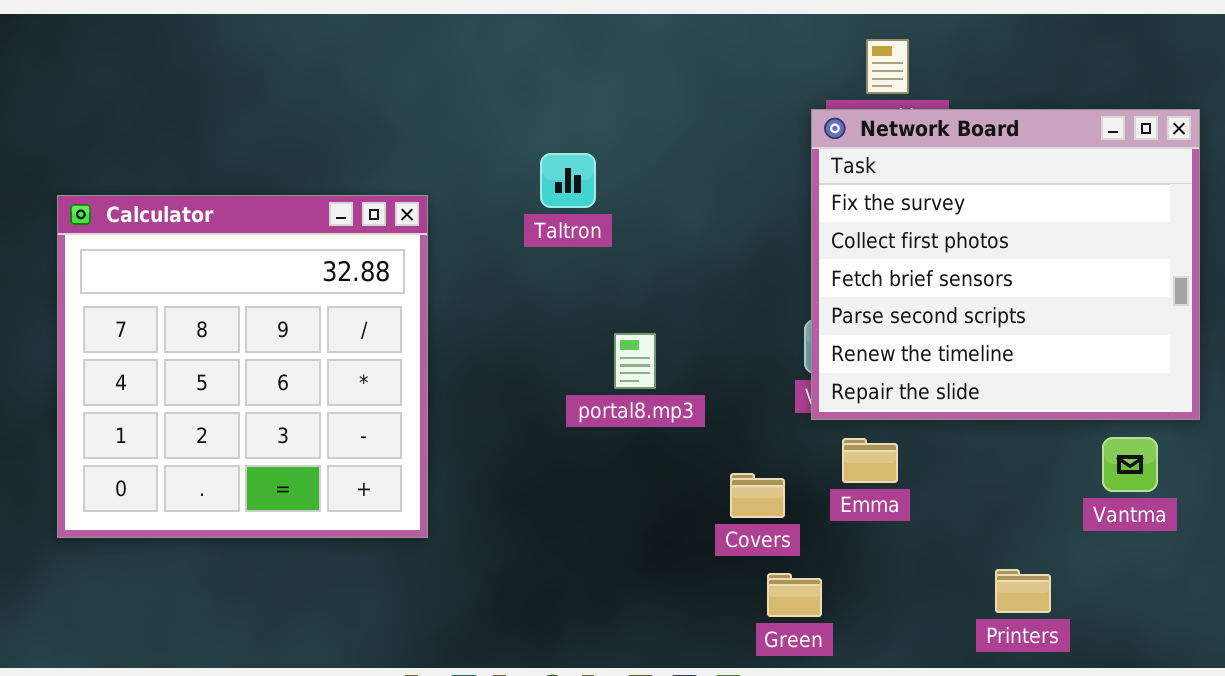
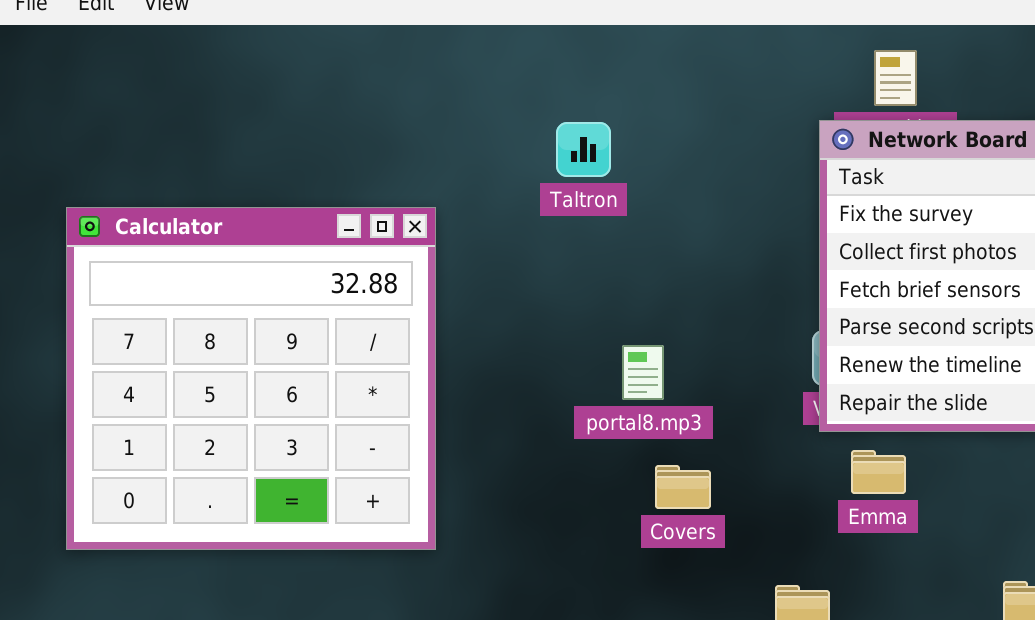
Taltron: [540,153,596,208] -> [556,122,611,177], moved
Covers: [730,473,785,518] -> [655,465,711,509], moved

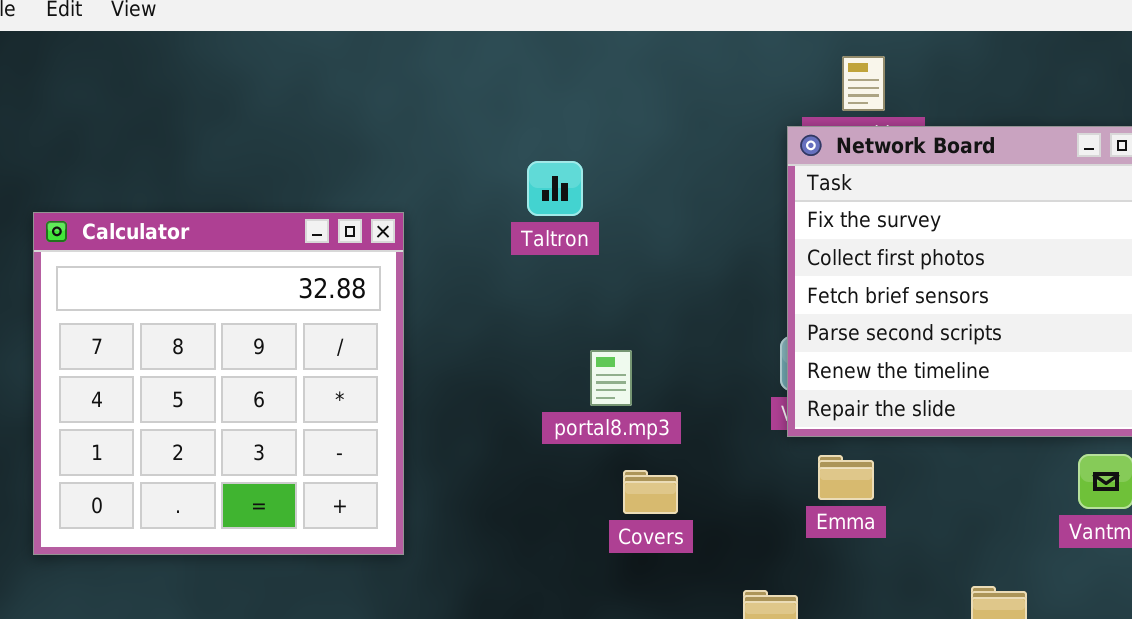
Taltron: [556,122,611,177] -> [527,161,583,216], moved

